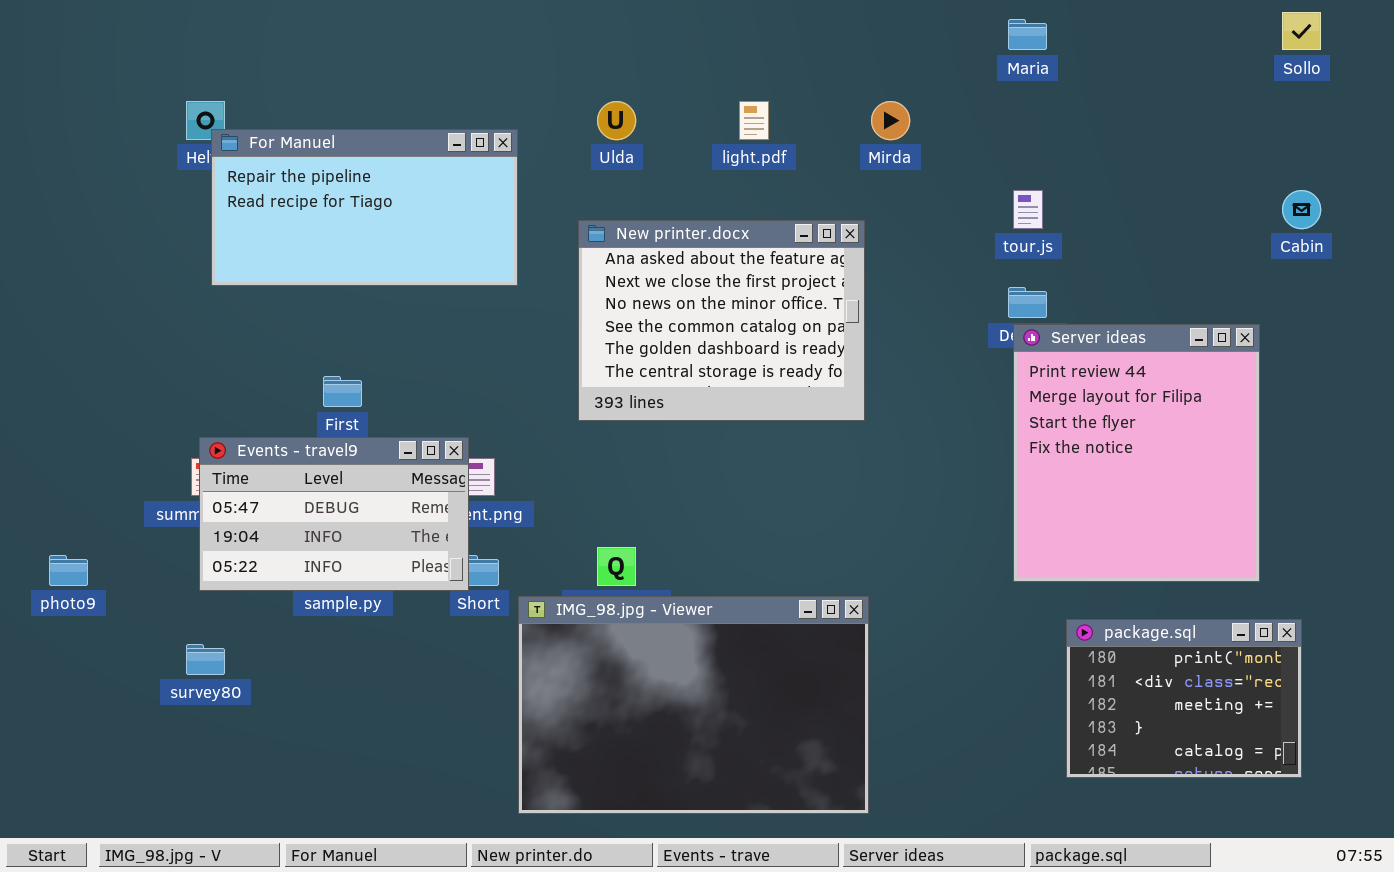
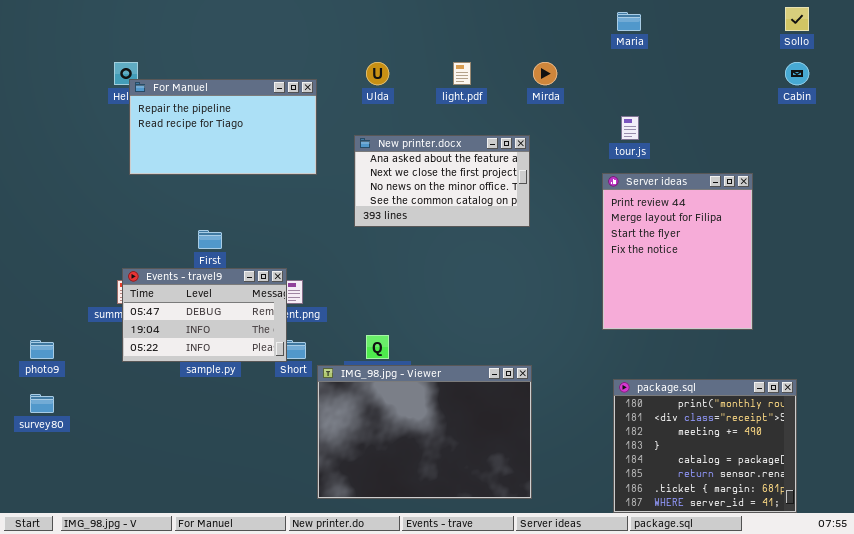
Cabin: [1282,190,1321,229] -> [785,62,809,85], moved
New printer.docx: [578,220,865,421] -> [354,135,530,227], resized
Server ideas: [1013,324,1260,582] -> [602,173,753,330], moved
package.sql: [1066,619,1302,778] -> [613,379,797,513], resized
survey80: [186,644,225,675] -> [30,394,54,413], moved

